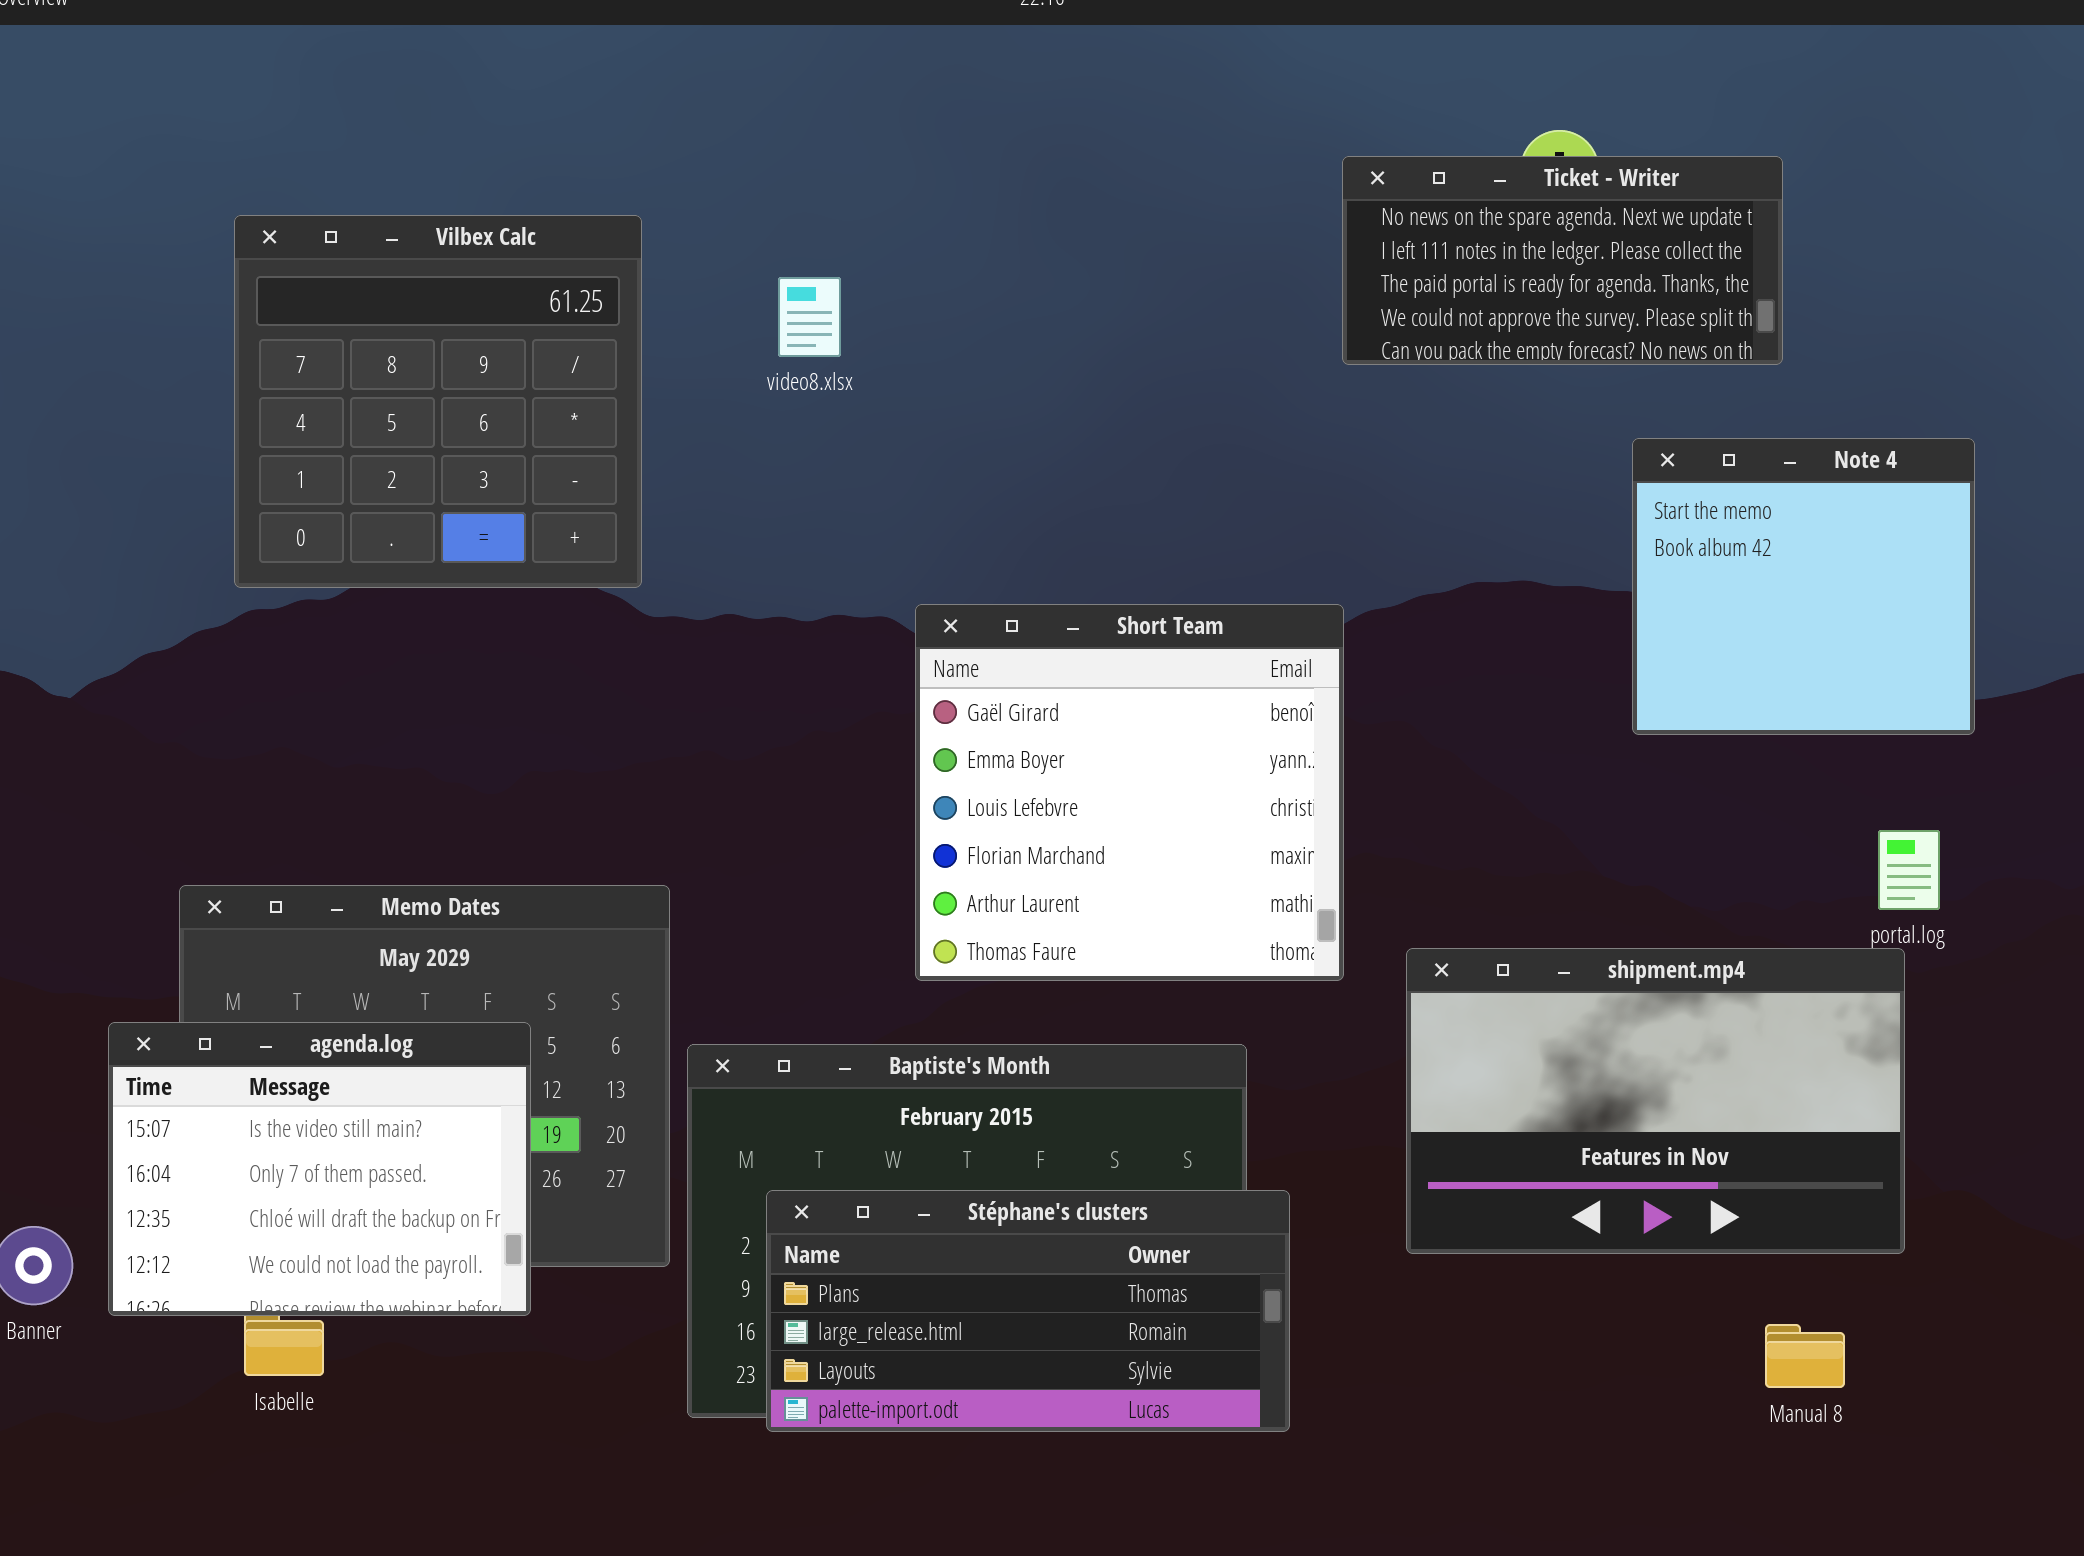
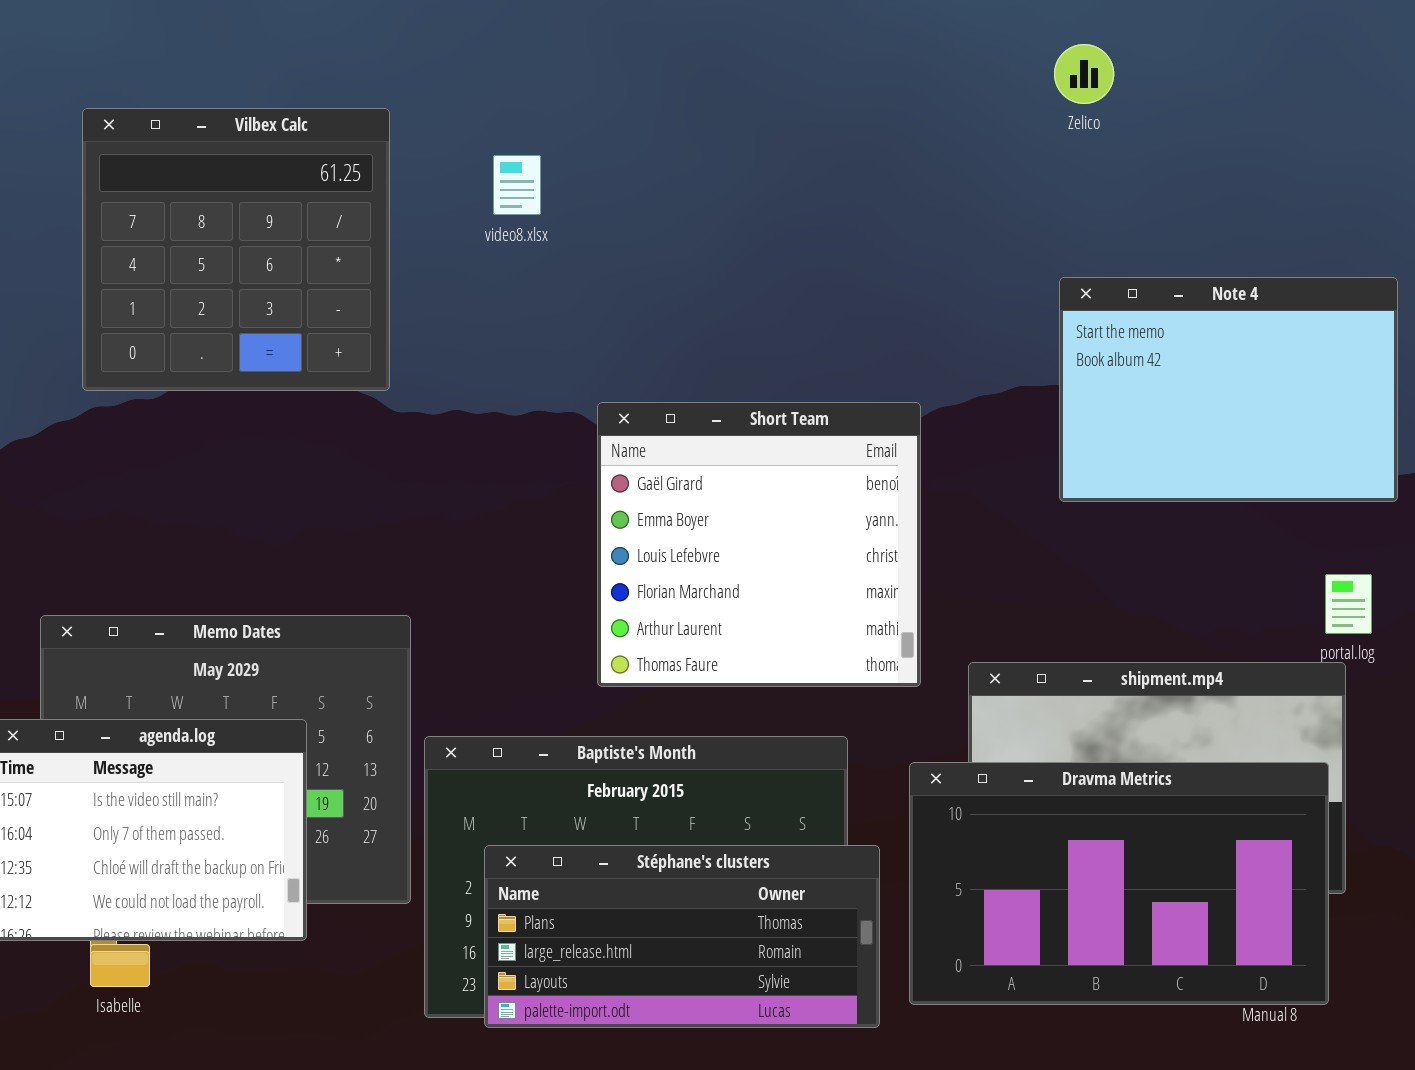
Ticket - Writer: [1342,156,1783,365] -> none, closed
Note 4: [1632,438,1975,735] -> [1059,277,1398,502], resized
Dravma Metrics: none -> [909,762,1329,1005], opened

